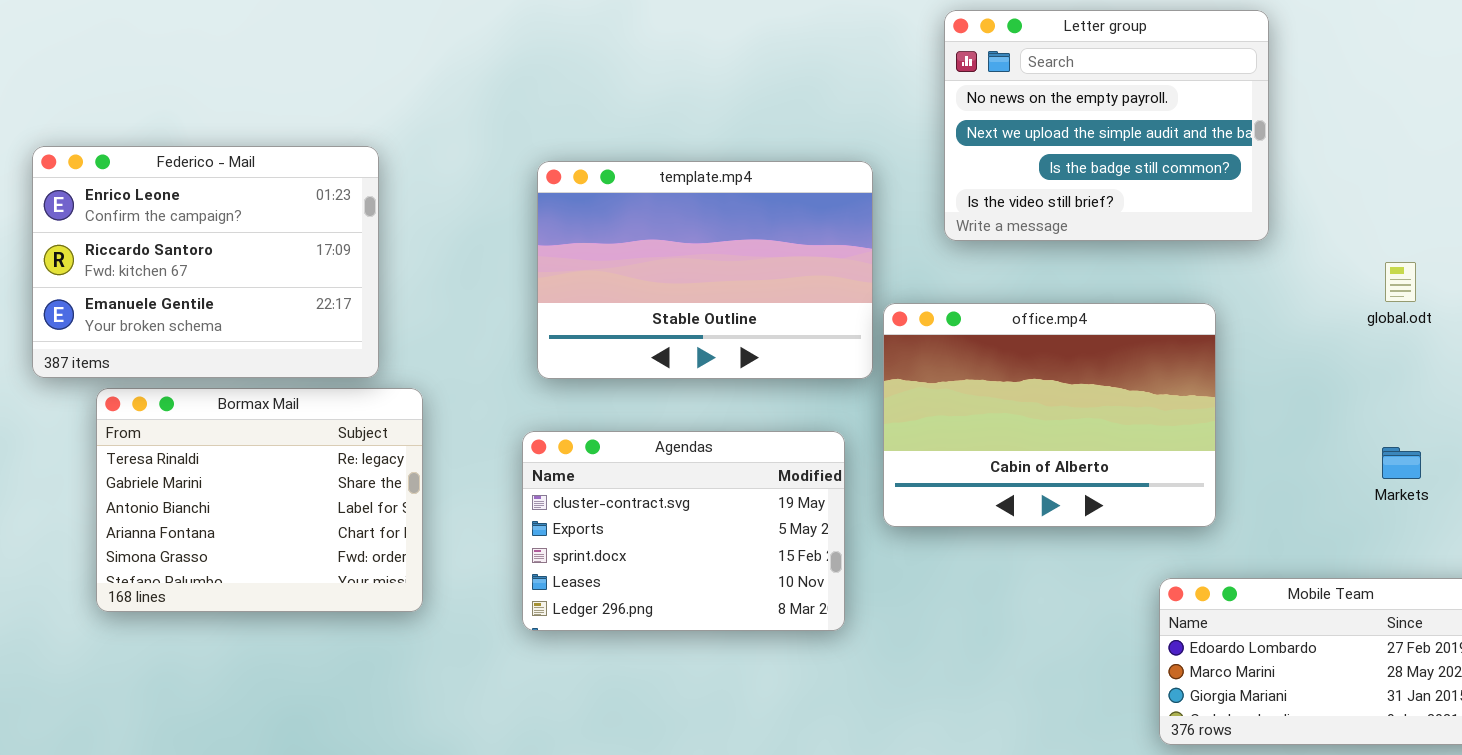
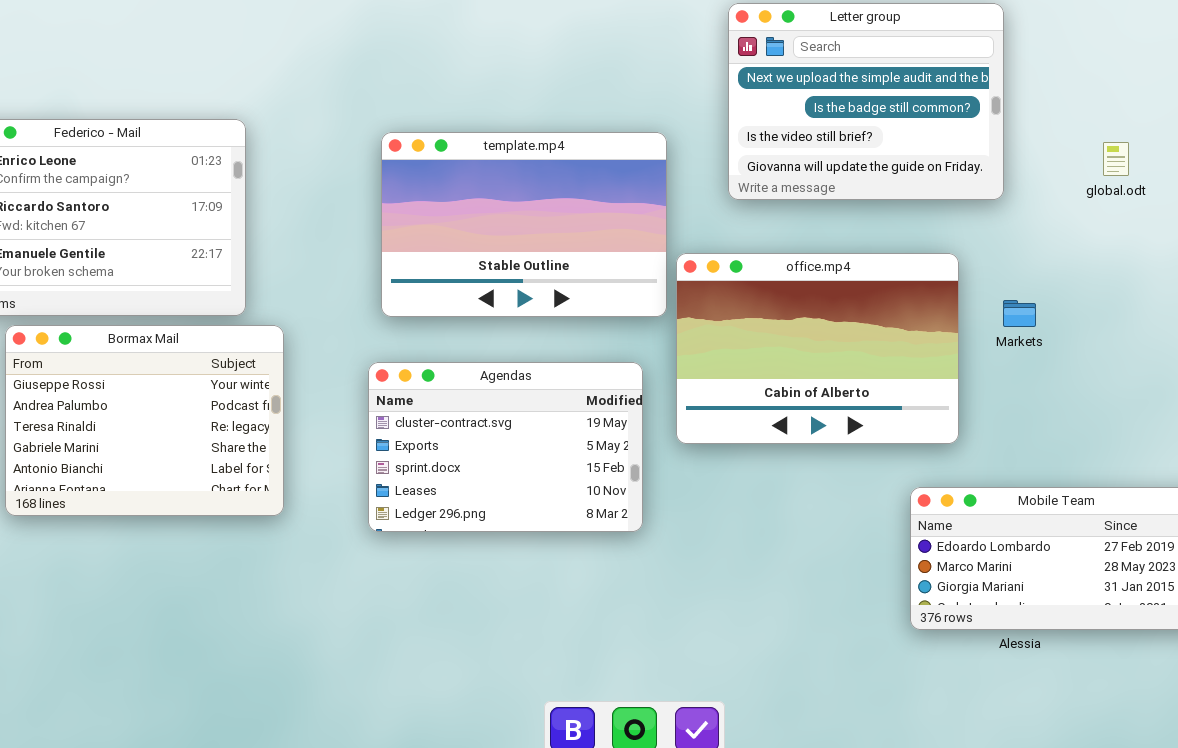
Letter group: [944,10,1269,241] -> [728,3,1004,200], scrolled down 1 row
global.odt: [1385,262,1416,302] -> [1103,142,1129,176], moved
Bormax Mail: [96,388,423,612] -> [5,325,284,516], scrolled up 2 rows
Markets: [1382,447,1421,479] -> [1003,300,1036,327], moved

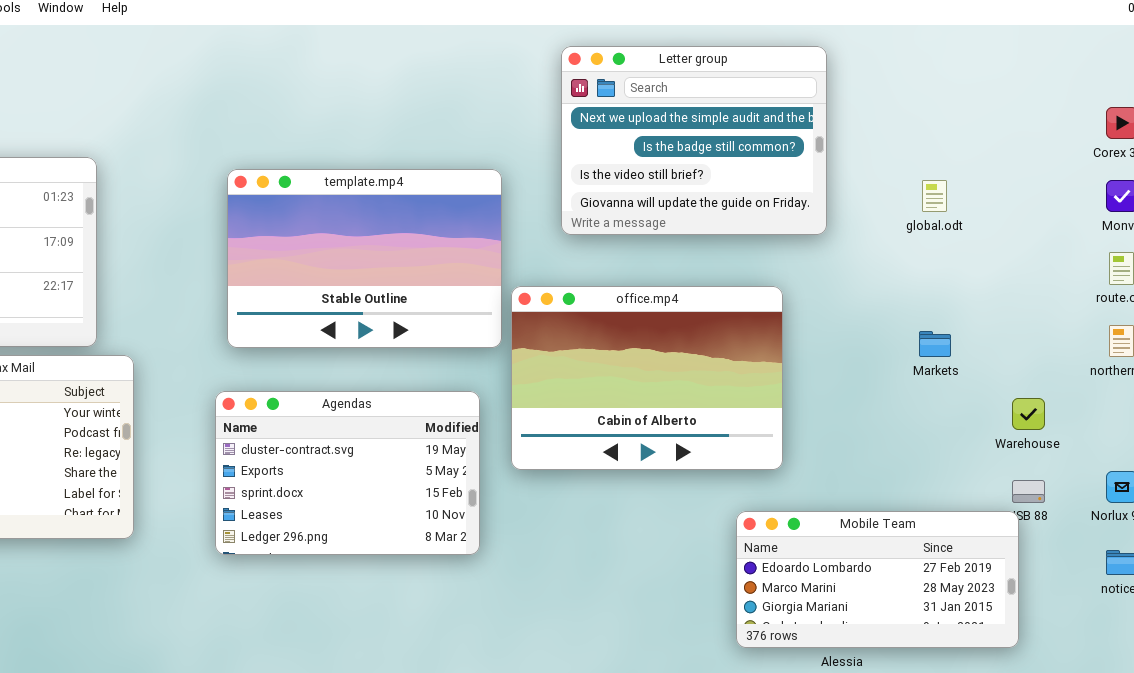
Markets: [1003,300,1036,327] -> [919,331,951,357], moved

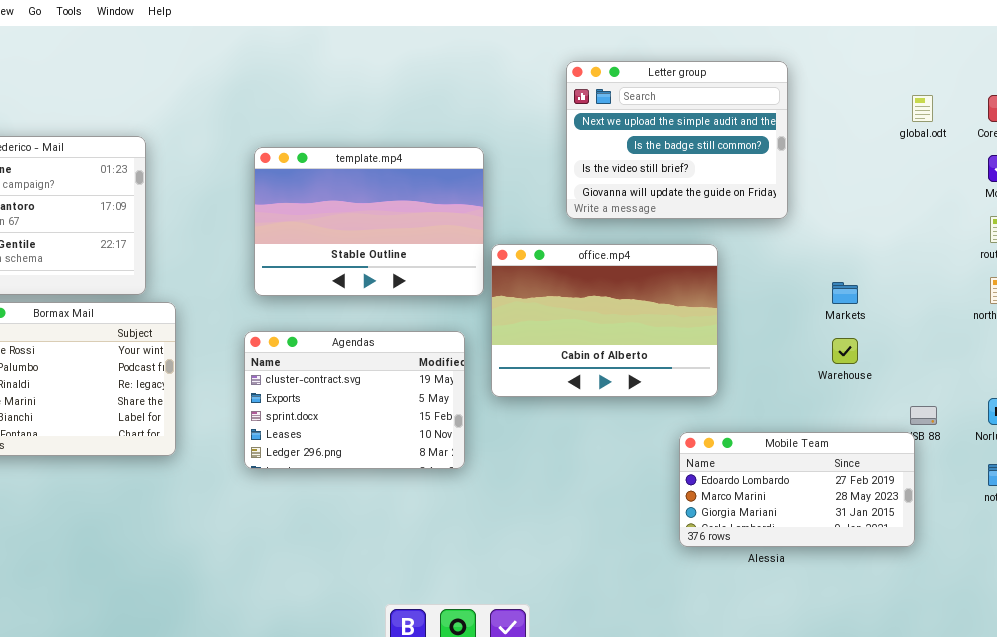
Letter group: [561,46,827,235] -> [566,61,788,219], moved
global.odt: [922,180,947,212] -> [912,95,933,122], moved
Warehouse: [1012,398,1045,430] -> [832,338,858,364], moved

